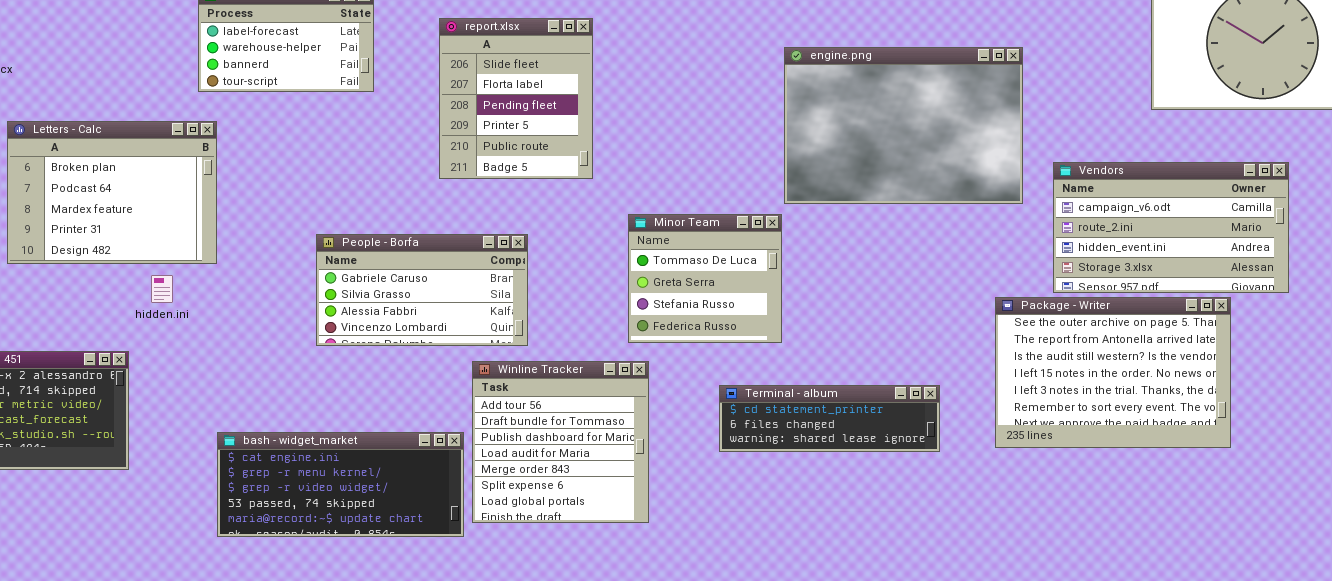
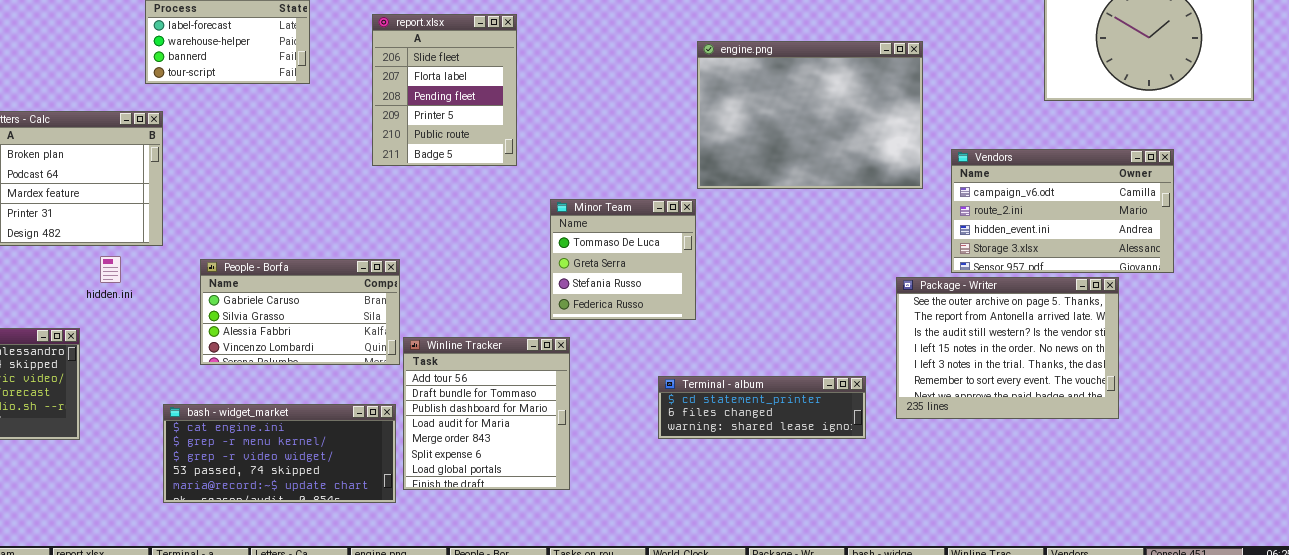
People - Borfa: [316,234,528,346] -> [200,259,400,365], moved
Terminal - album: [719,385,940,452] -> [658,376,866,439], moved

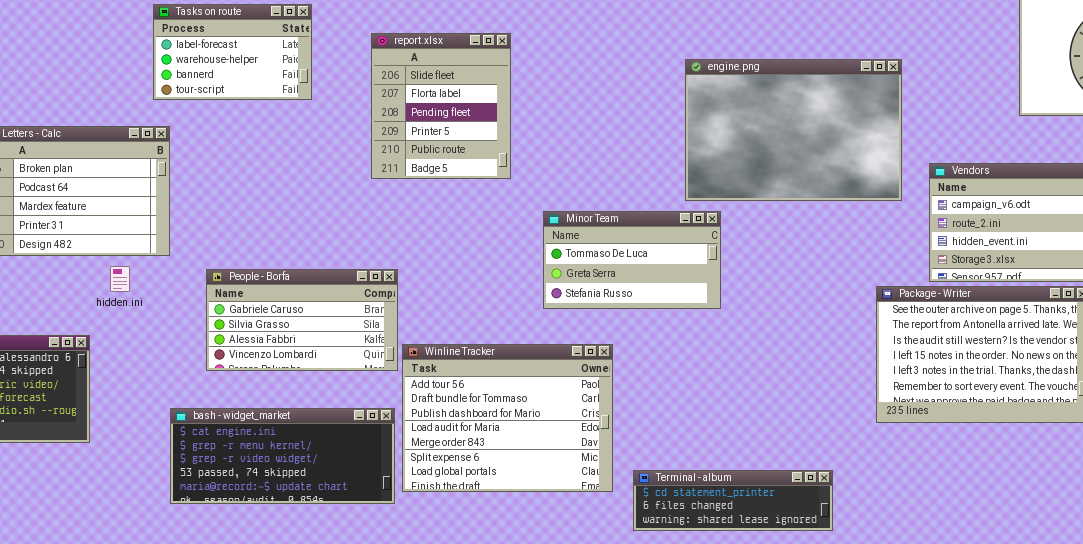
Minor Team: [550,199,696,320] -> [543,211,721,309], resized
Winline Tracker: [403,337,570,490] -> [402,344,613,492], resized
Terminal - album: [658,376,866,439] -> [633,470,833,531], moved

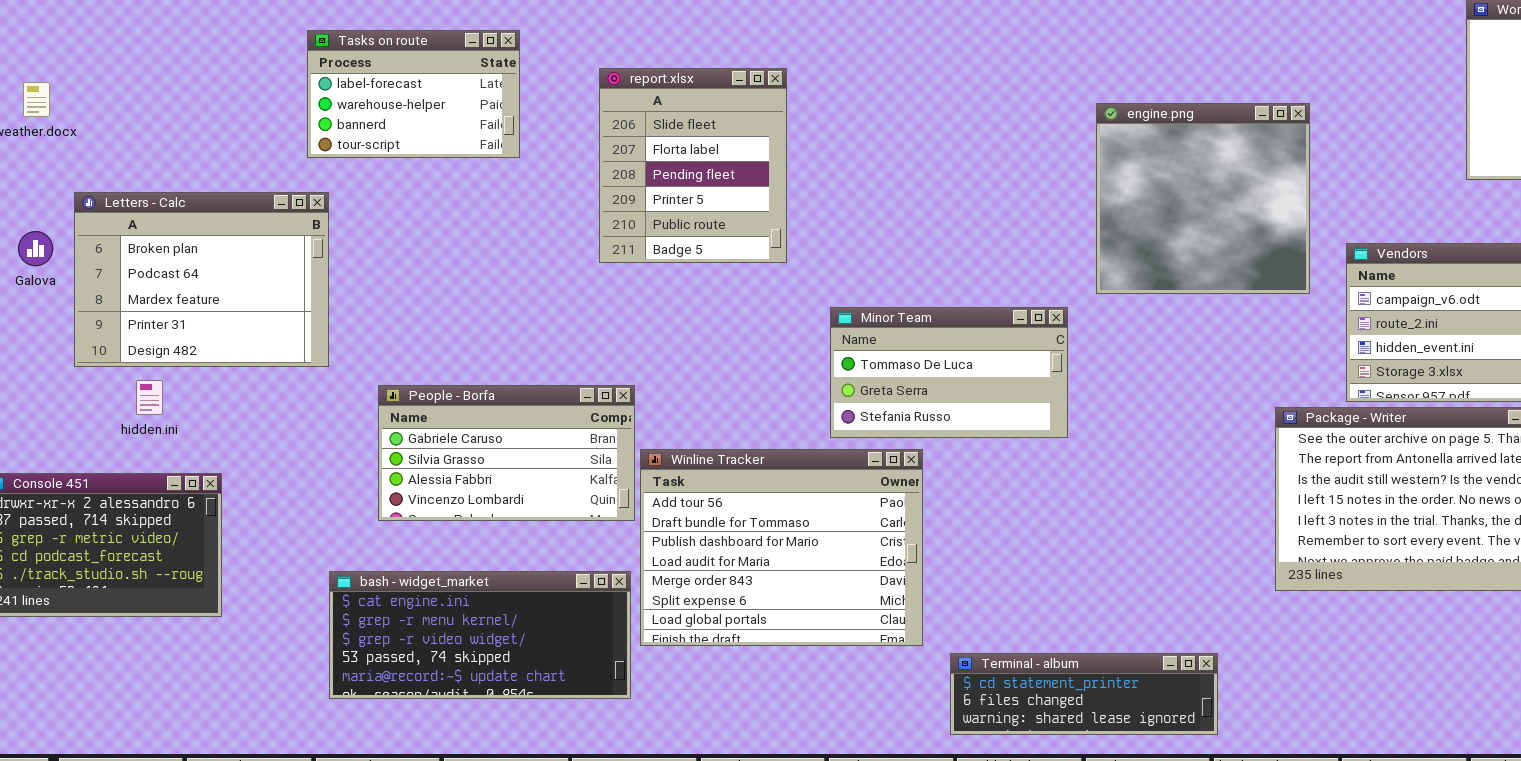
engine.png: [685,59,902,201] -> [1096,103,1310,294], resized
hidden.ini: [110,266,130,292] -> [136,380,163,415], moved
Winline Tracker: [402,344,613,492] -> [640,449,923,646], moved

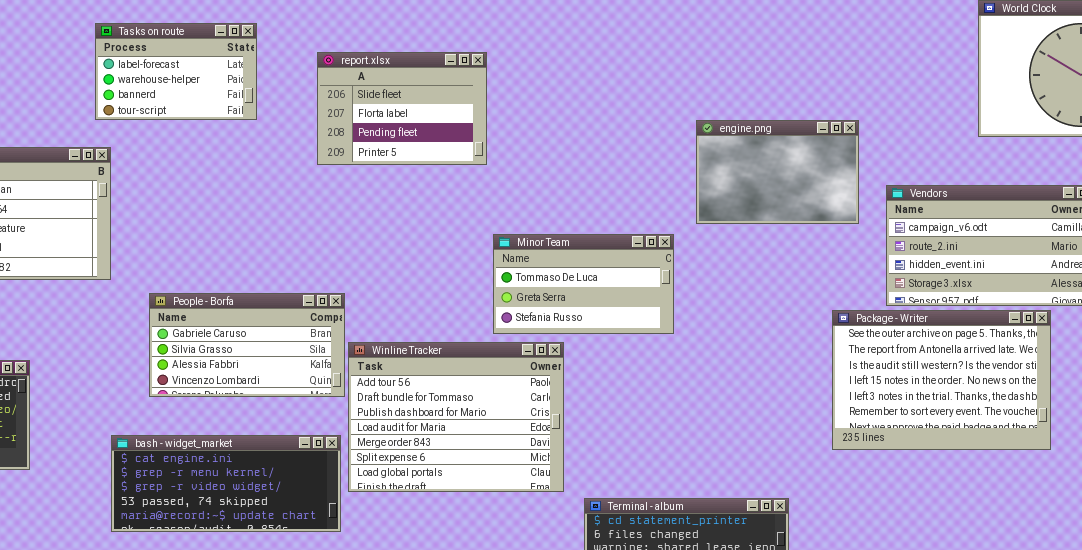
report.xlsx: [599,68,787,263] -> [317,52,487,165], resized
engine.png: [1096,103,1310,294] -> [696,120,859,224], resized

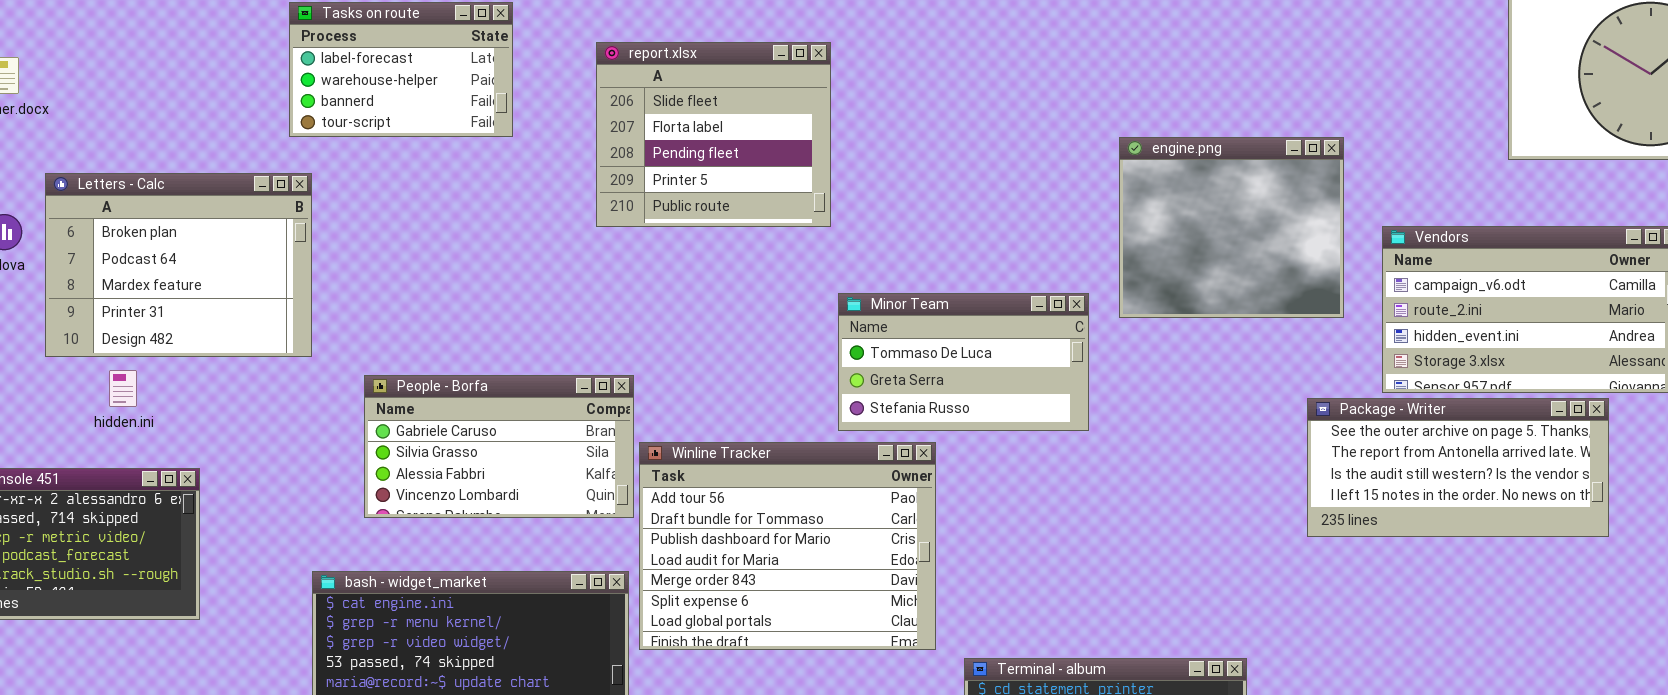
report.xlsx: [317,52,487,165] -> [596,42,831,227], resized
engine.png: [696,120,859,224] -> [1119,137,1344,318], resized
Package - Writer: [832,310,1051,450] -> [1307,398,1609,537], resized

